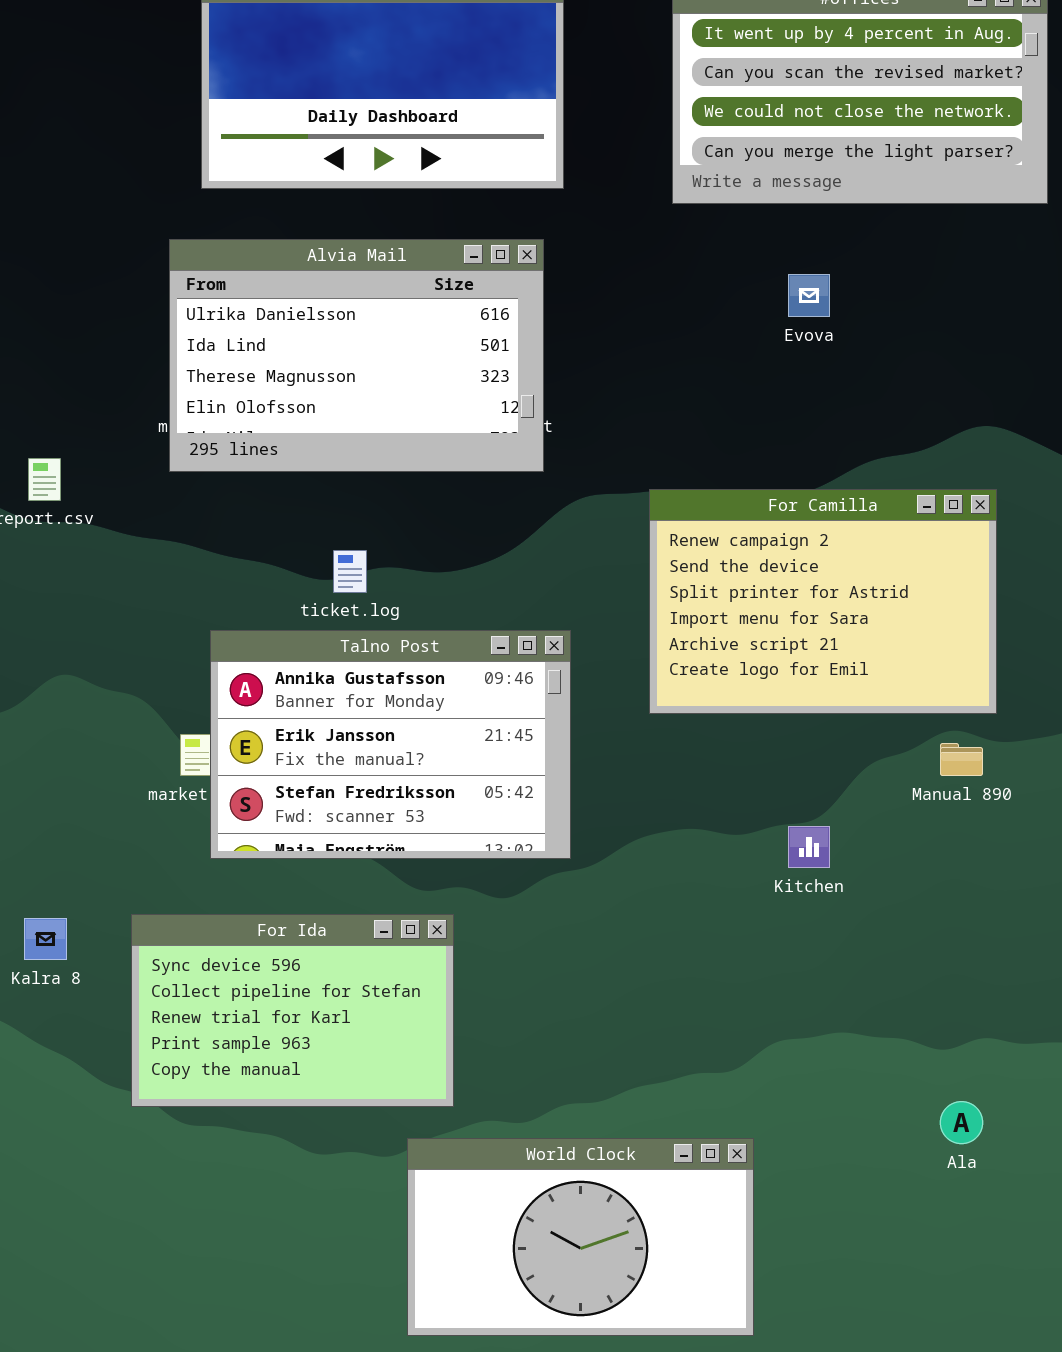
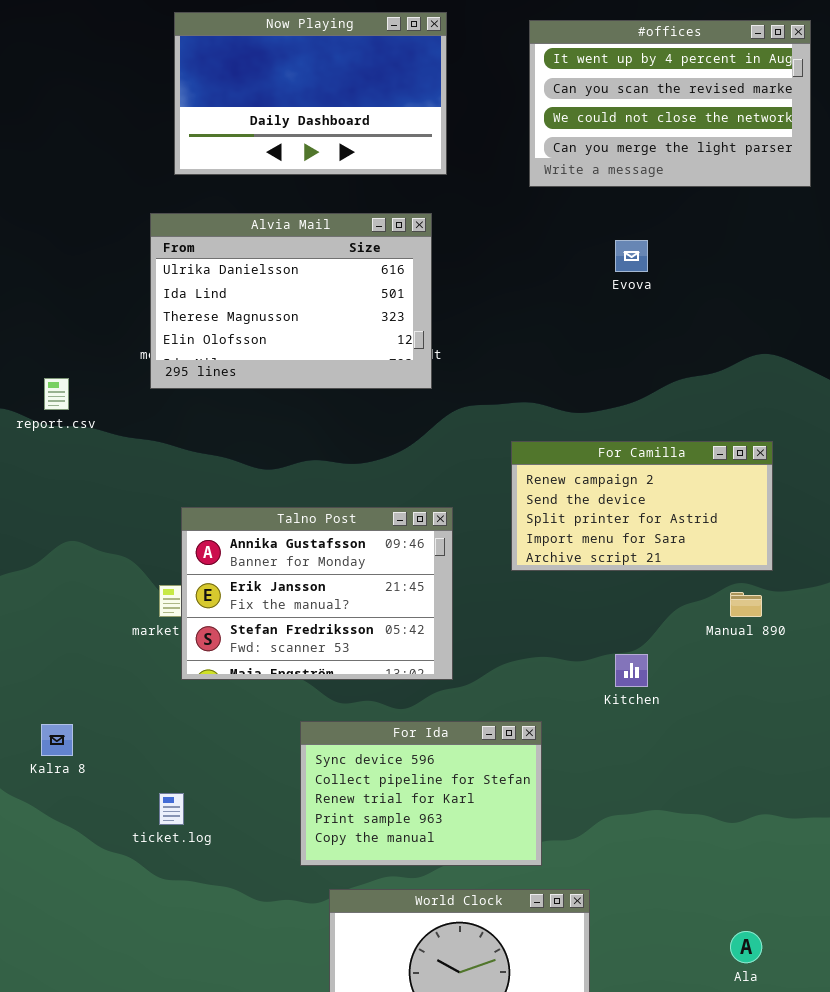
For Camilla: [649,489,997,714] -> [511,441,773,571], resized
ticket.log: [333,550,367,593] -> [159,793,184,825], moved
For Ida: [131,914,454,1107] -> [300,721,542,866], moved
Ala: [940,1101,983,1144] -> [730,931,762,963], moved

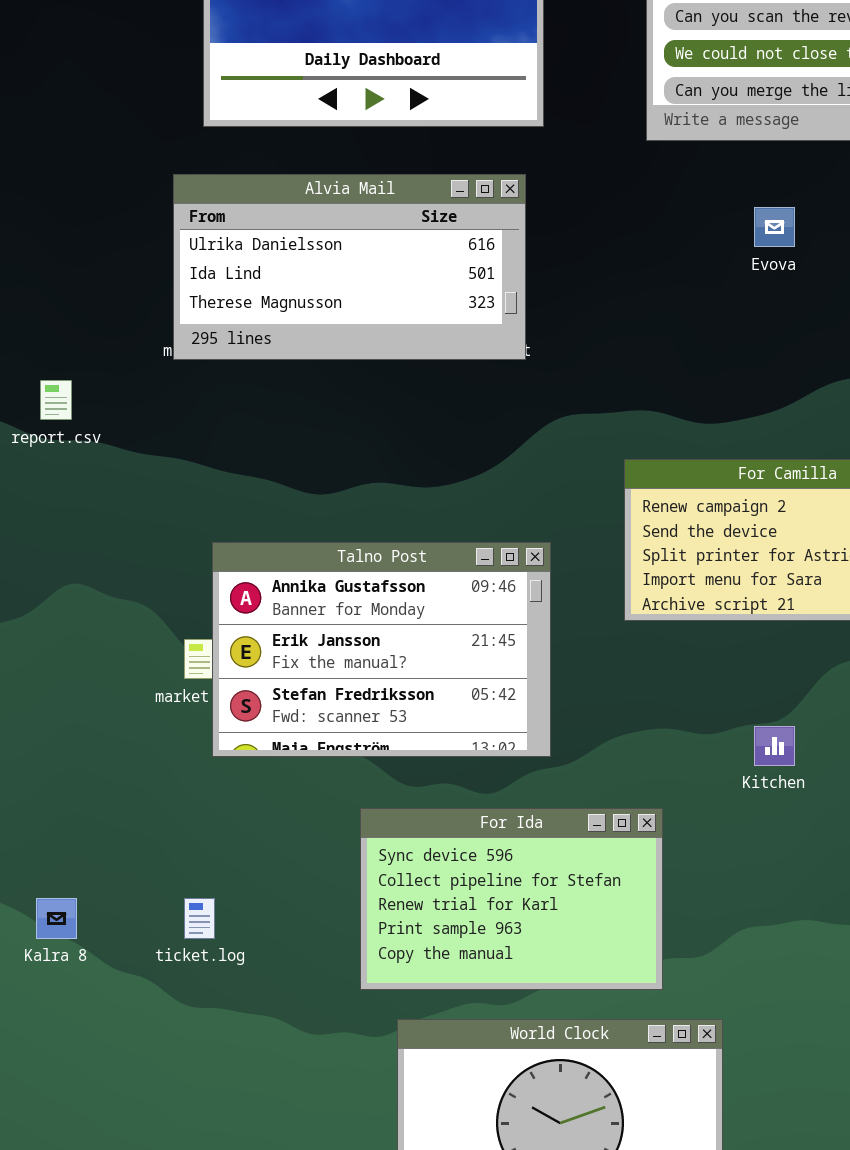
Alvia Mail: [150,213,432,389] -> [173,174,526,360], resized
Kalra 8: [41,724,73,756] -> [36,898,77,939], moved

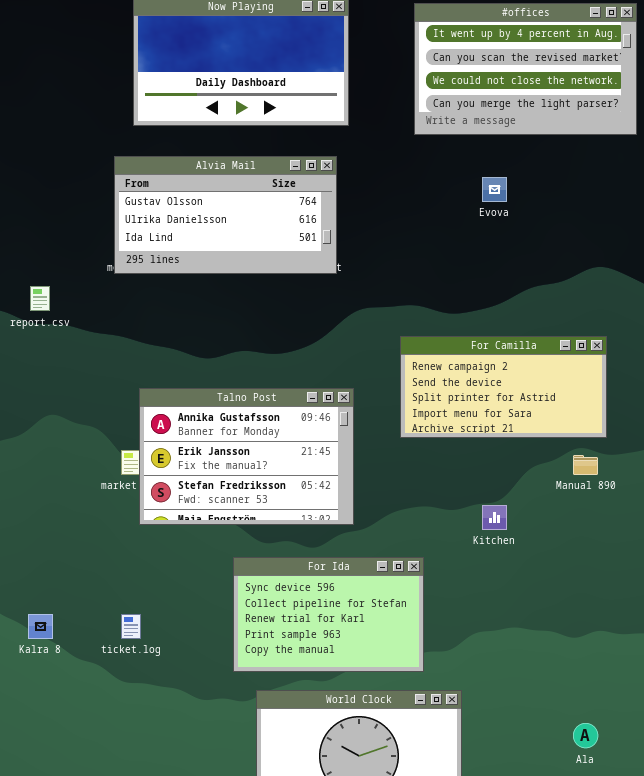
Alvia Mail: [173,174,526,360] -> [114,156,337,274], scrolled up 1 row

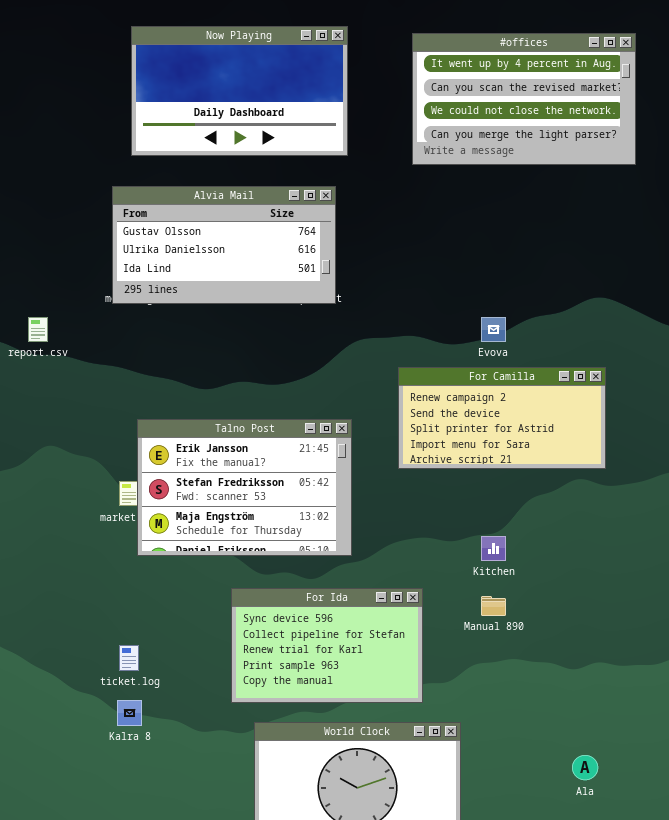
Evova: [482,177,507,202] -> [481,317,506,342], moved
Talno Post: [139,388,354,525] -> [137,419,352,556], scrolled down 1 row
Manual 890: [573,455,598,475] -> [481,596,506,616], moved
Kalra 8: [28,614,53,639] -> [117,700,142,726], moved

